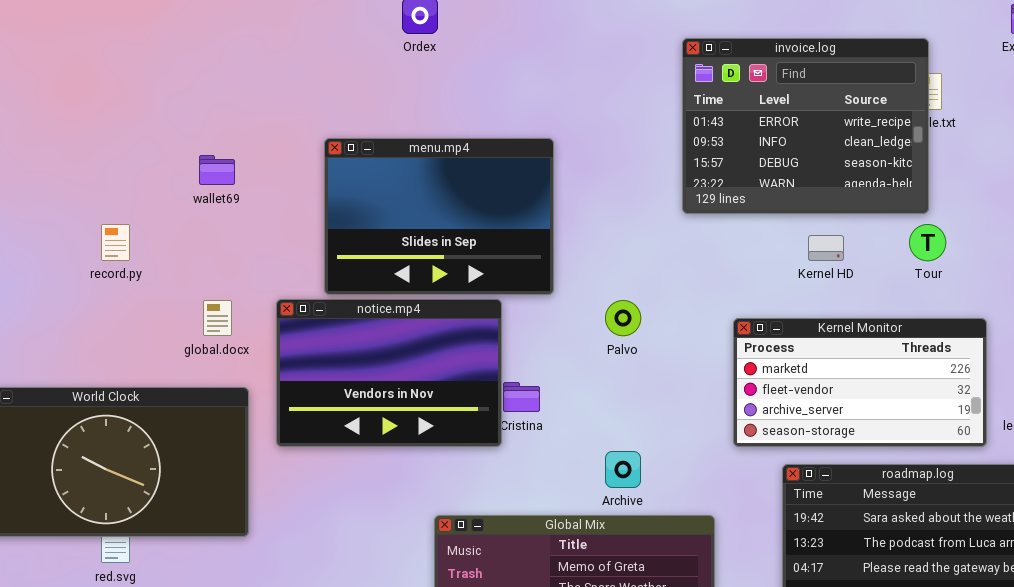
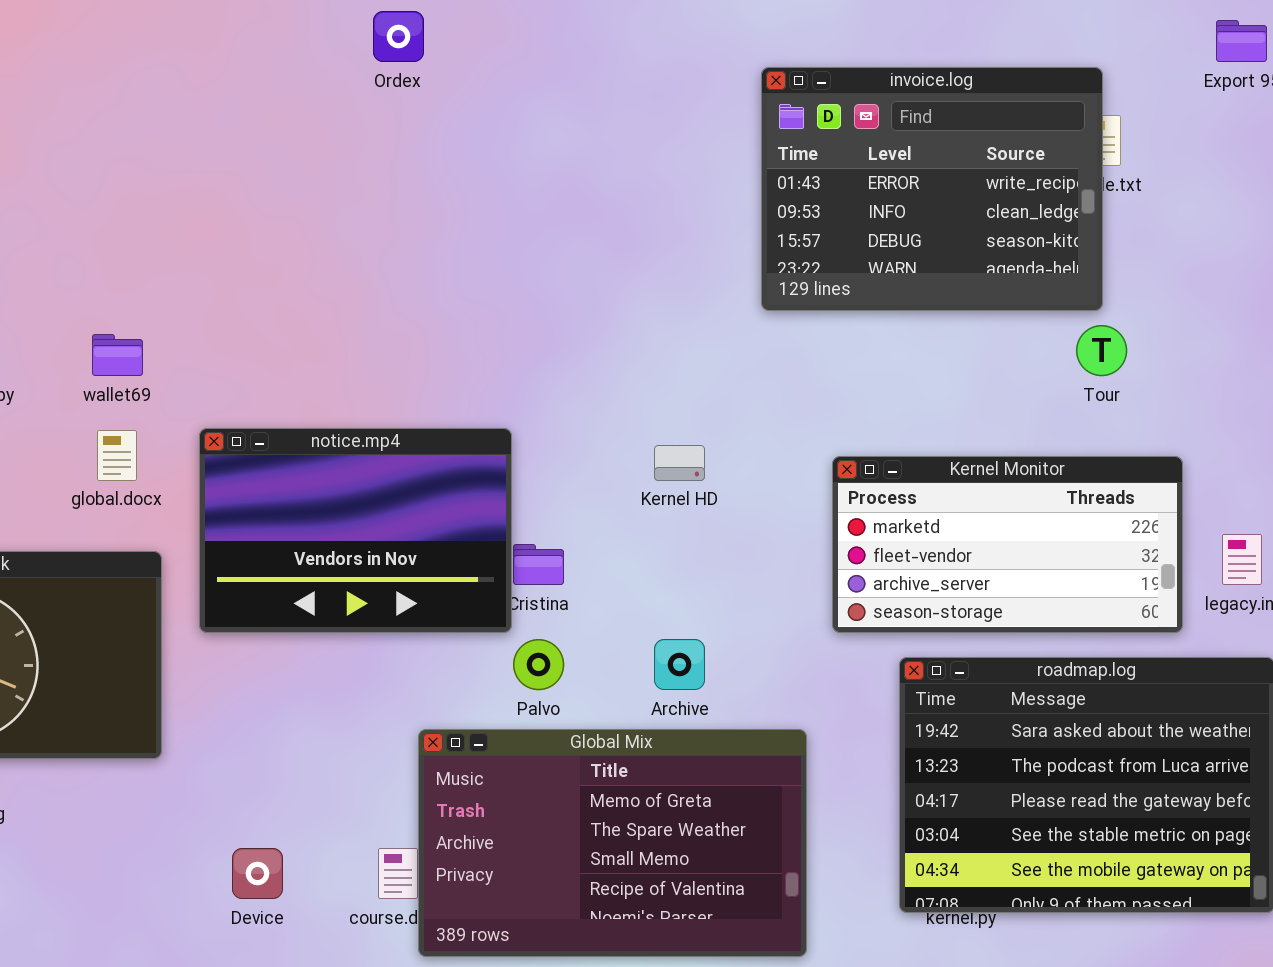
menu.mp4: [324,138,554,295] -> none, closed
wallet69: [199,155,235,185] -> [92,334,143,376], moved
Kernel HD: [808,235,844,261] -> [654,445,705,481], moved
Palvo: [605,300,641,336] -> [513,639,564,690], moved

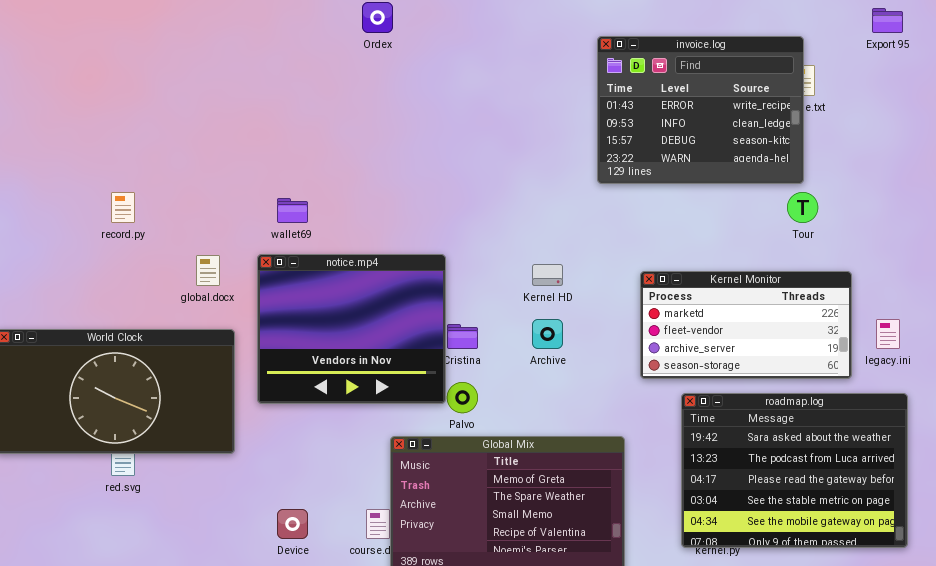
wallet69: [92,334,143,376] -> [277,198,308,223], moved
notice.mp4: [199,428,512,633] -> [257,254,446,404], resized
Archive: [654,639,705,690] -> [532,319,563,349], moved

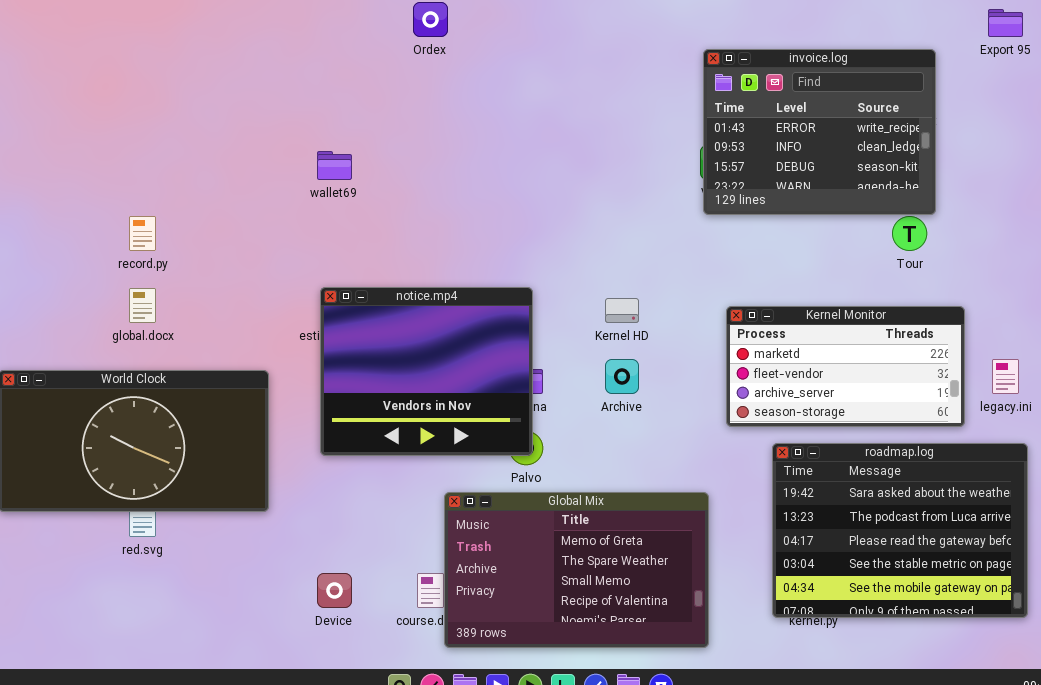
invoice.log: [597,36,804,184] -> [703,49,936,215], moved
wallet69: [277,198,308,223] -> [317,151,352,180], moved
notice.mp4: [257,254,446,404] -> [320,287,533,456], moved
global.docx: [196,255,220,286] -> [129,288,156,323], moved

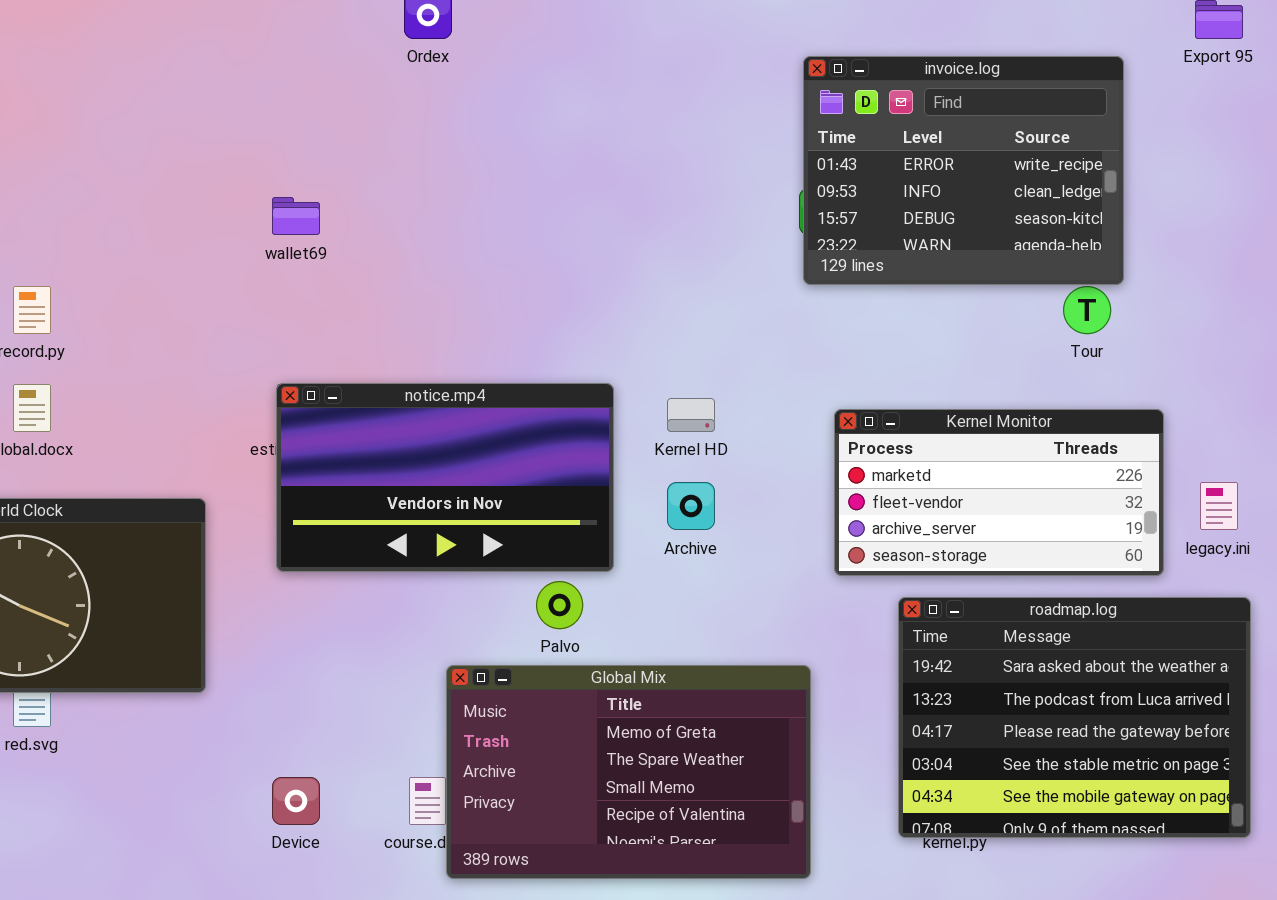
notice.mp4: [320,287,533,456] -> [276,383,614,572], resized

